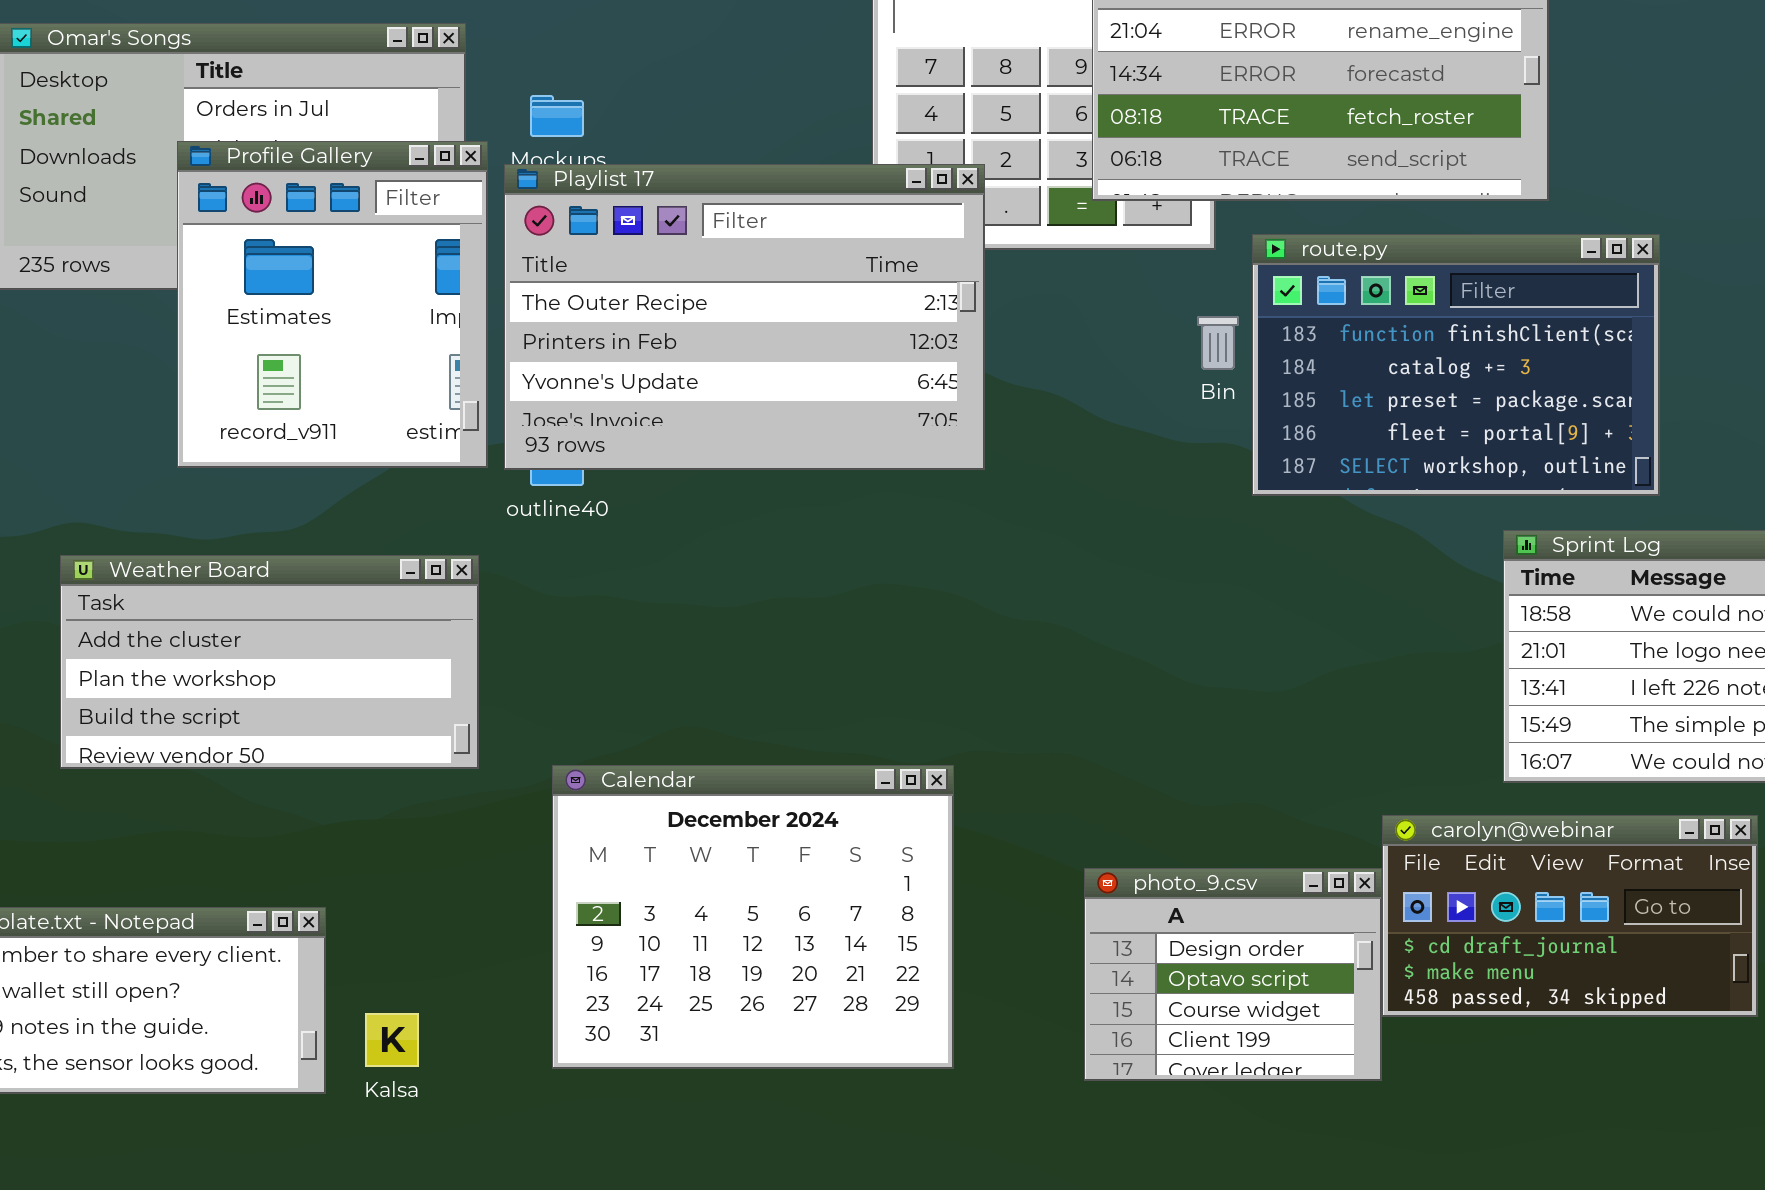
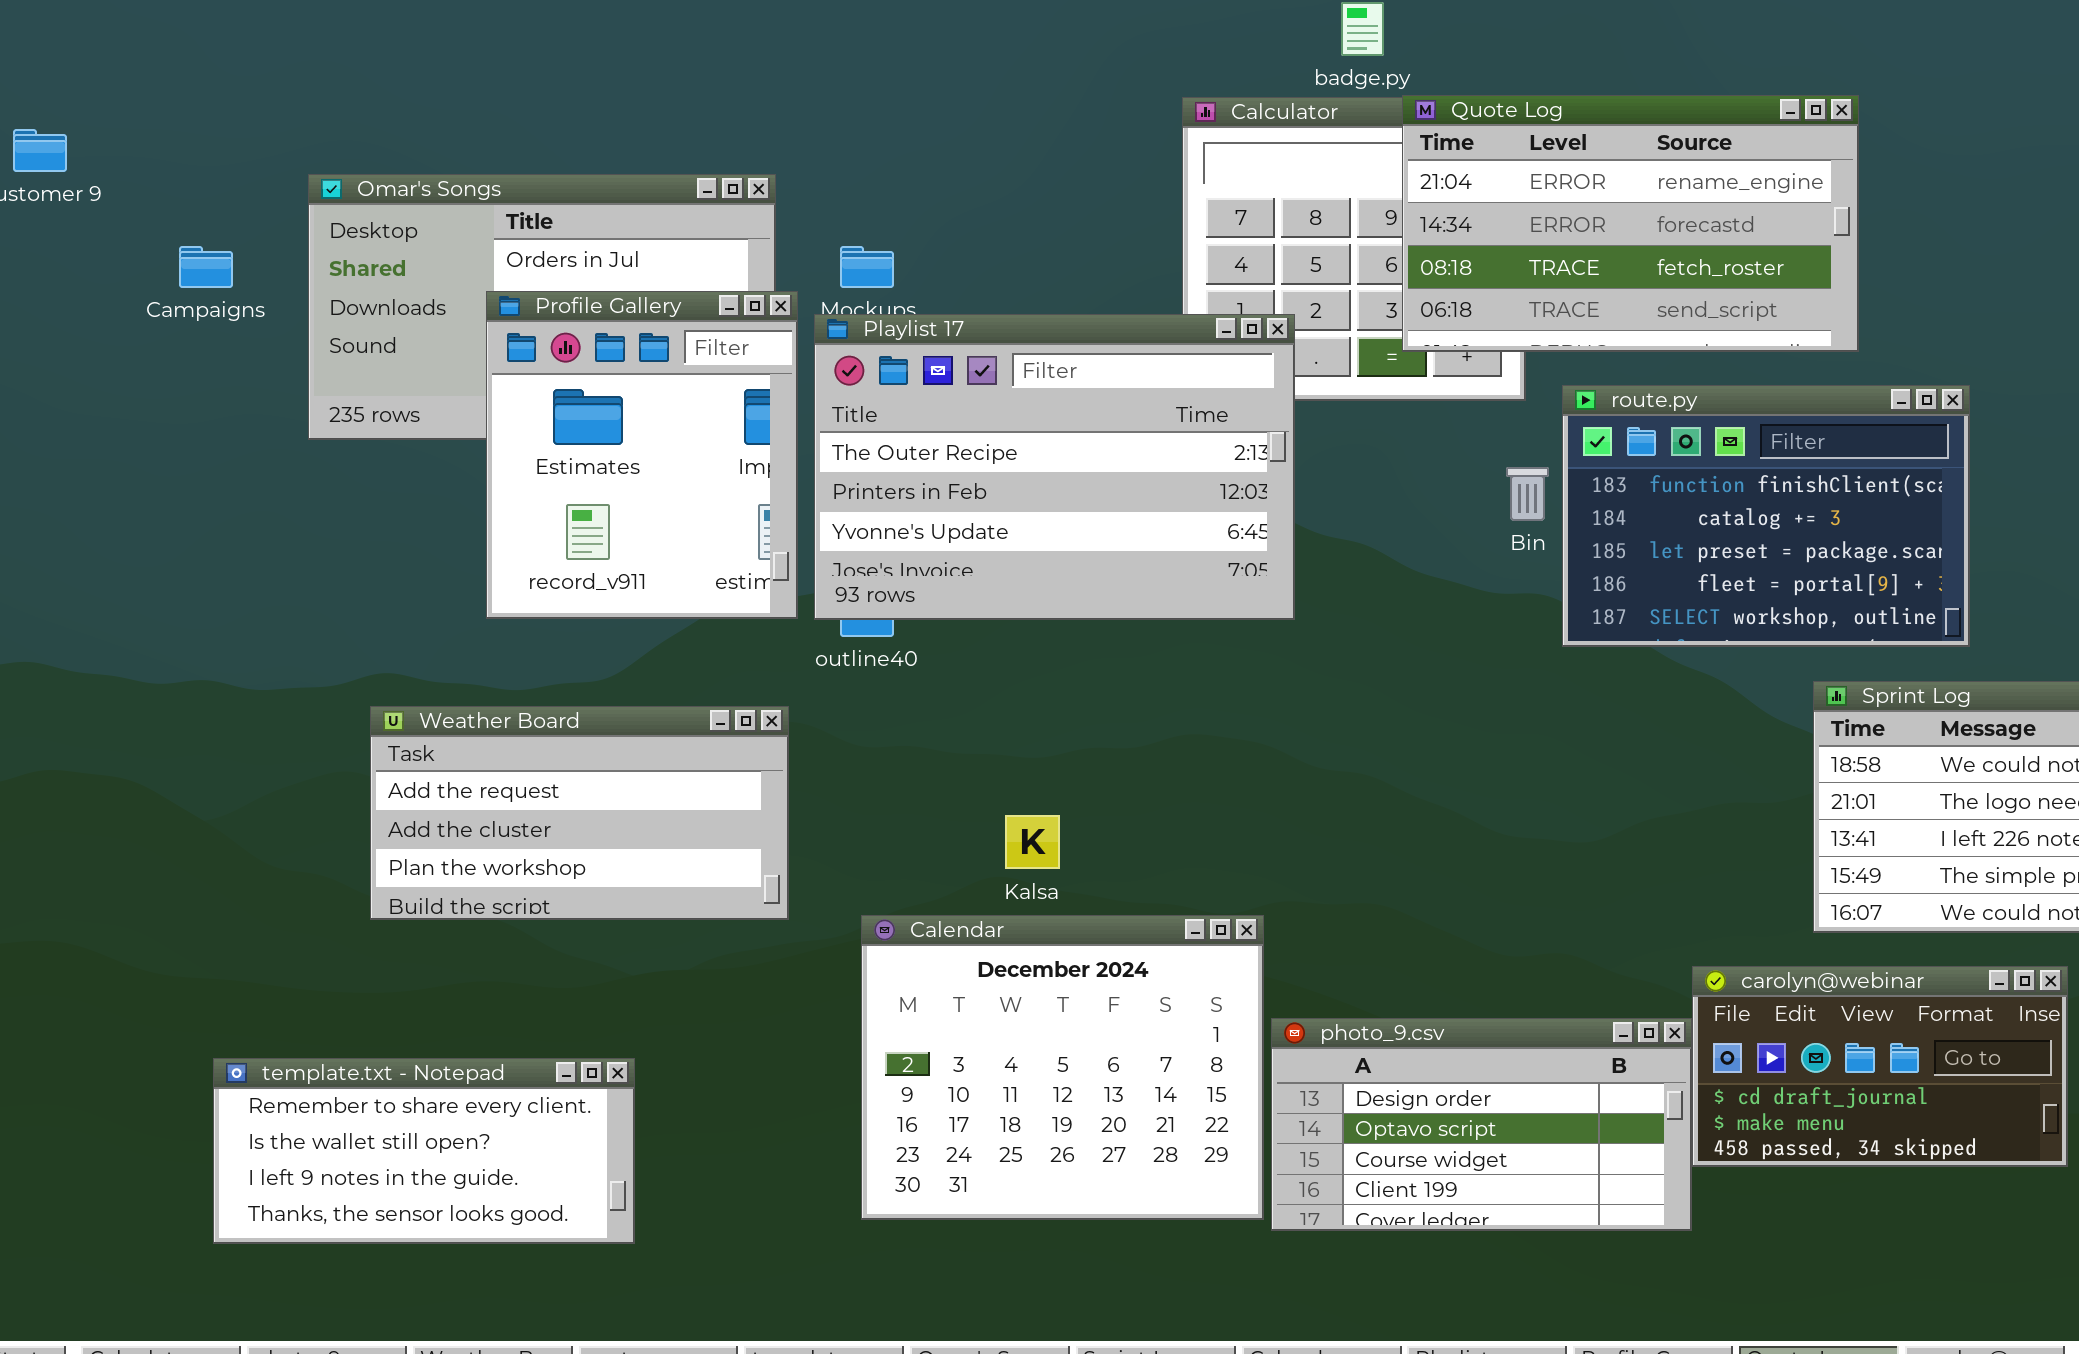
Weather Board: [60,555,479,769] -> [370,706,789,920], scrolled up 1 row
photo_9.csv: [1084,868,1382,1081] -> [1271,1018,1692,1231], resized
Kalsa: [365,1013,419,1067] -> [1005,815,1060,869], moved

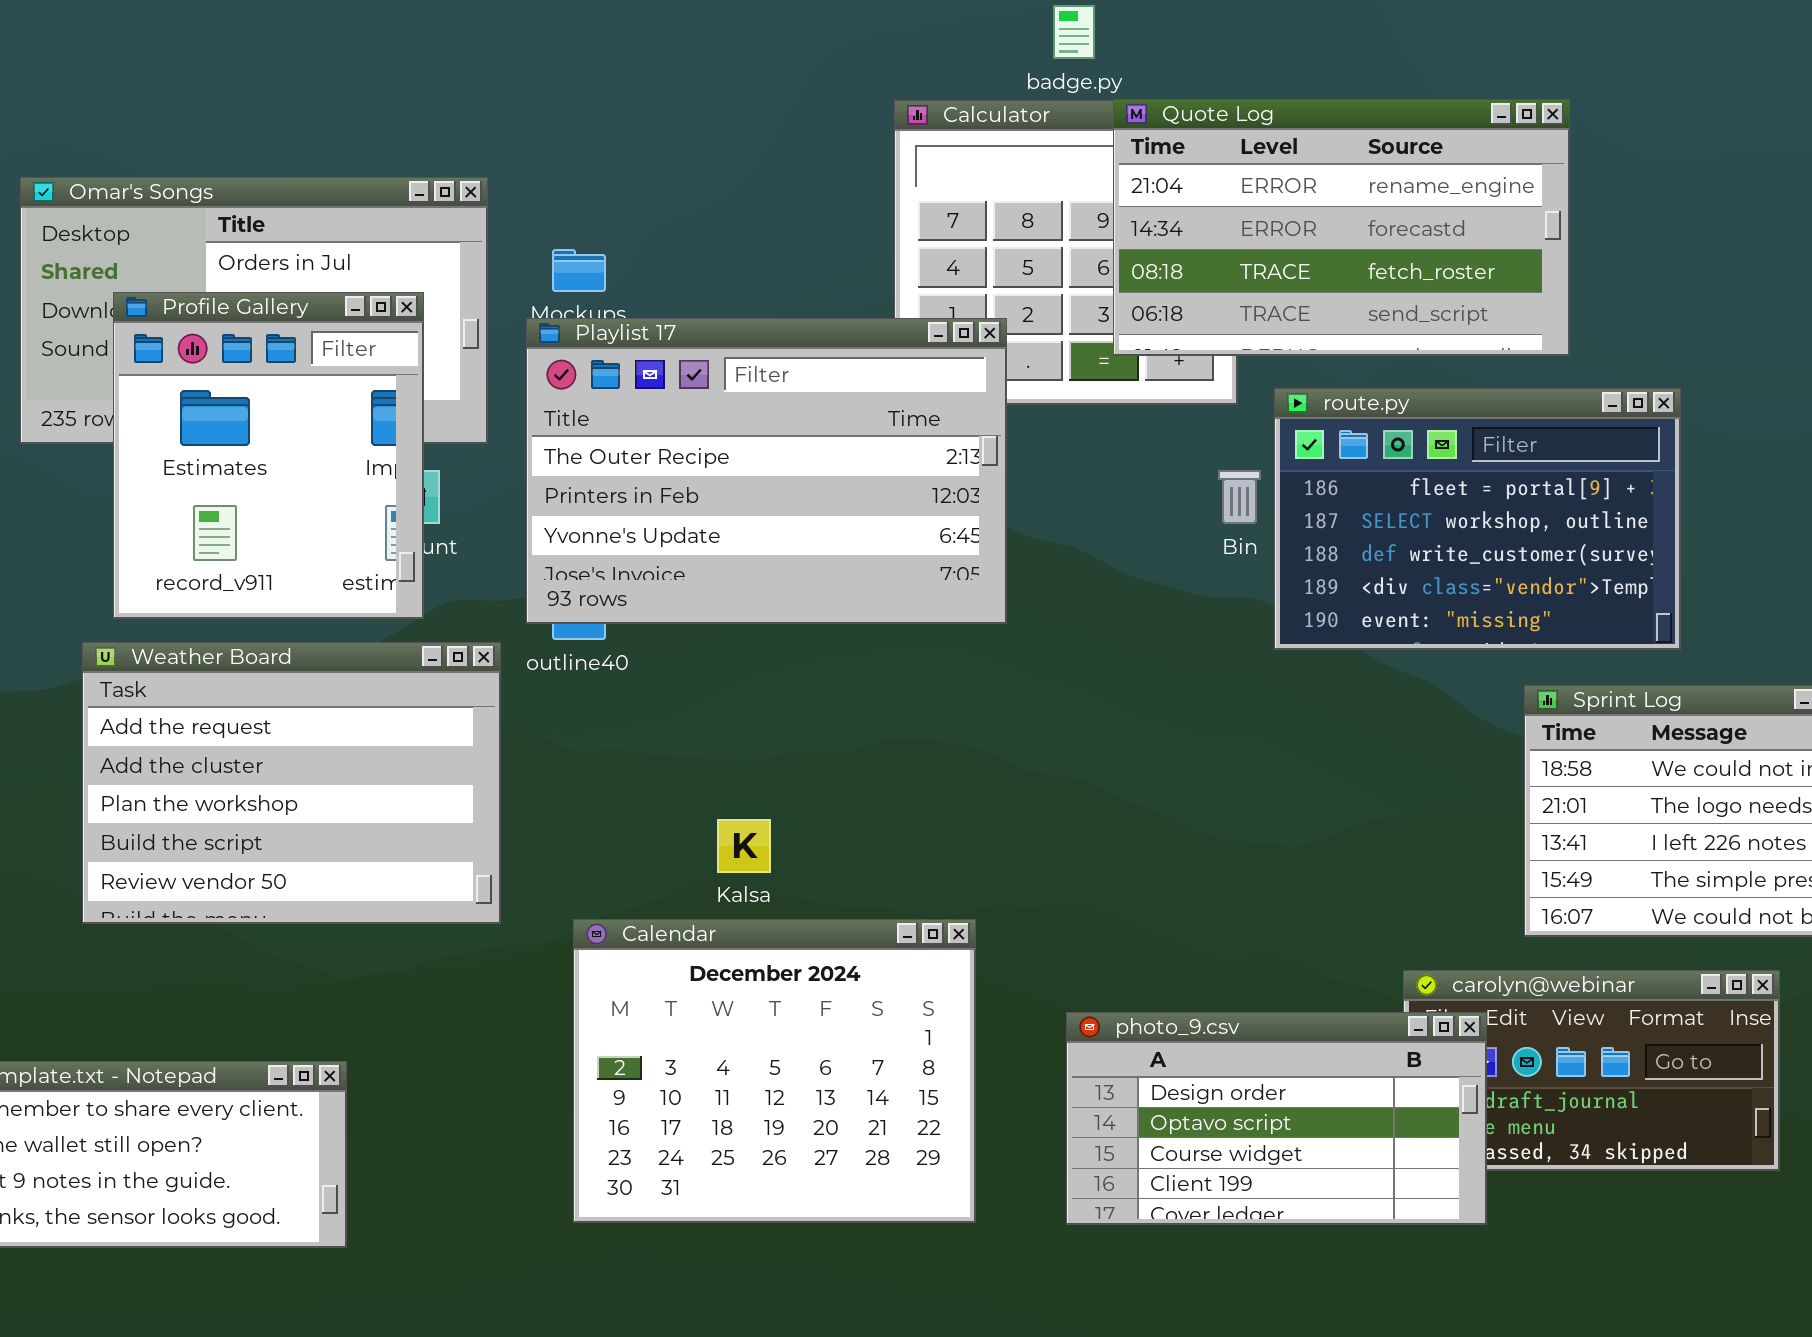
Profile Gallery: [486,291,798,619] -> [113,292,424,619], moved
route.py: [1562,385,1970,647] -> [1274,388,1681,650], scrolled down 3 rows
Weather Board: [370,706,789,920] -> [82,642,501,924], resized
photo_9.csv: [1271,1018,1692,1231] -> [1066,1012,1487,1225], moved

